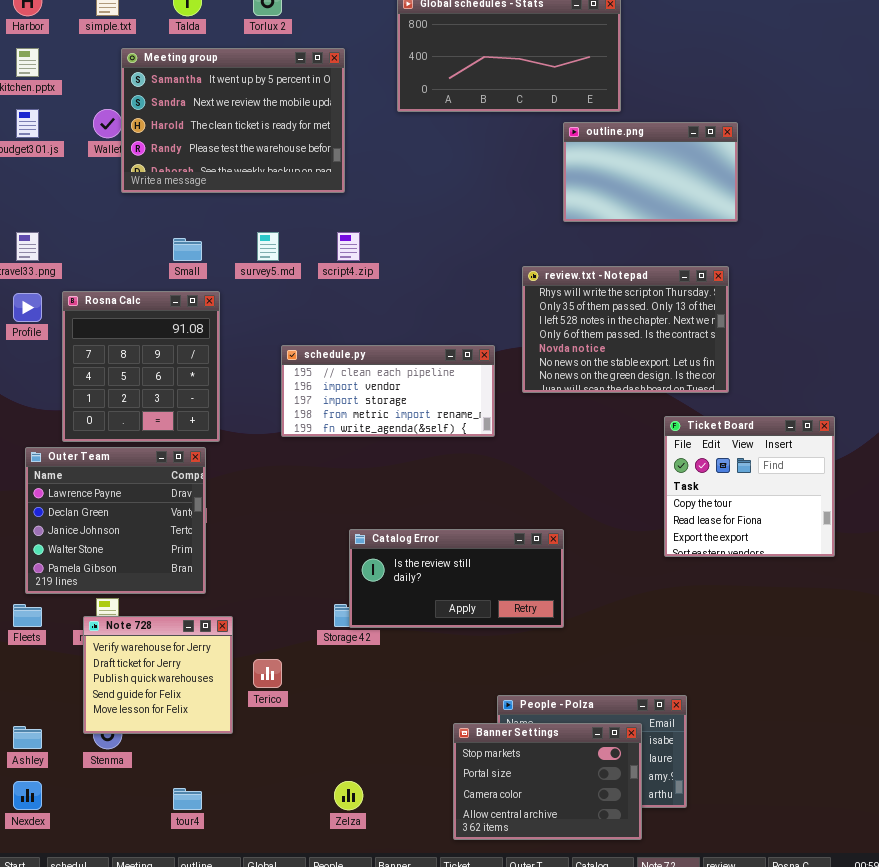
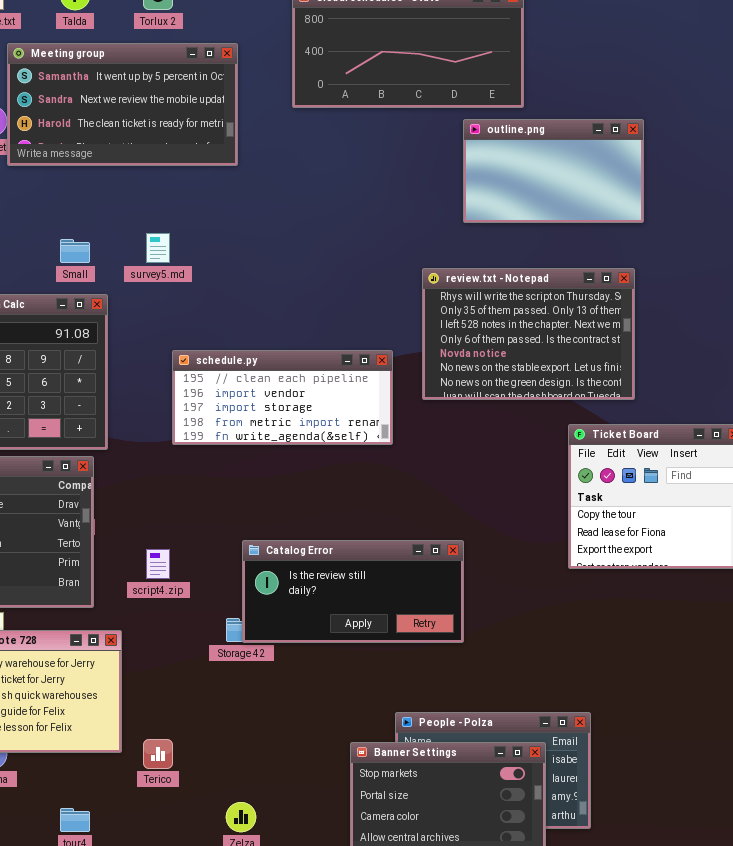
Meeting group: [121,48,345,193] -> [7,43,238,166], resized
script4.zip: [337,232,360,261] -> [146,549,170,579], moved
Terico: [253,659,282,688] -> [143,739,173,769], moved

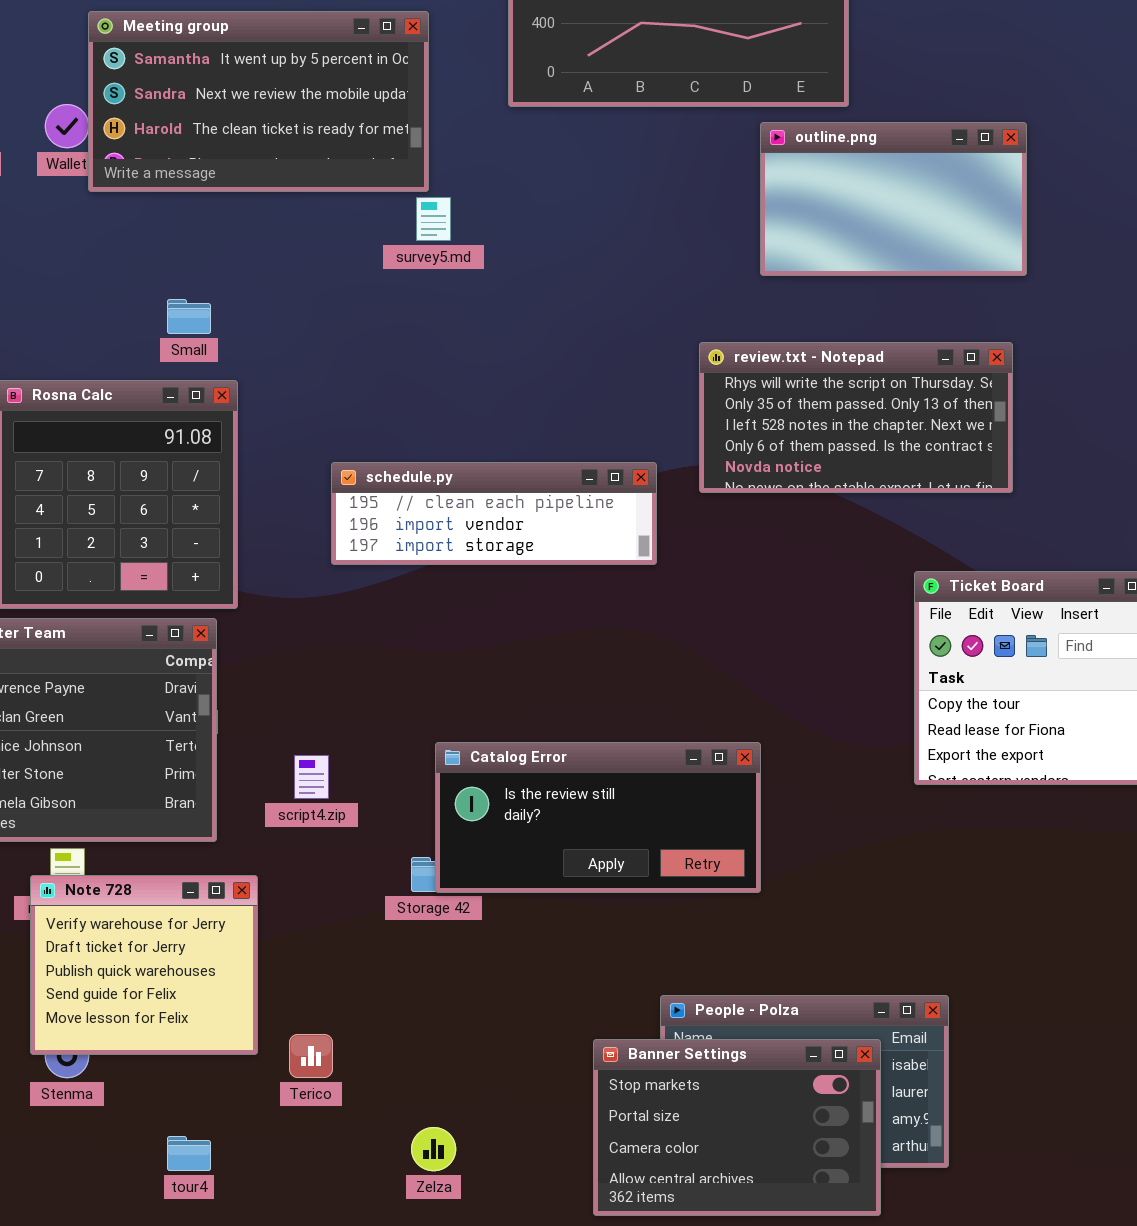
survey5.md: [146,233,170,263] -> [416,197,451,241], moved
review.txt - Notepad: [422,268,635,400] -> [699,342,1013,493], resized
schedule.py: [172,350,393,445] -> [331,462,657,565], resized

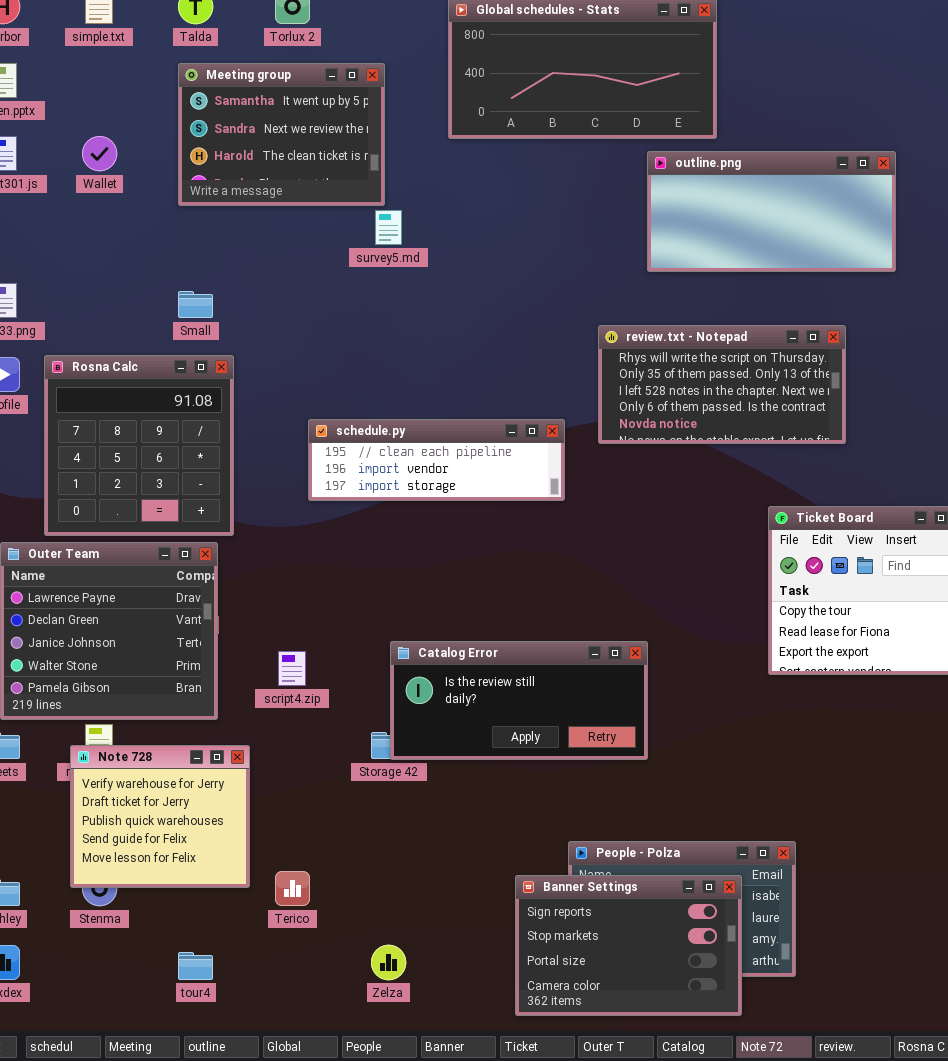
Meeting group: [88,11,429,192] -> [178,63,385,206], resized
outline.png: [760,122,1027,276] -> [647,151,896,272], resized
Banner Settings: [593,1039,881,1216] -> [515,875,742,1016], scrolled up 1 row

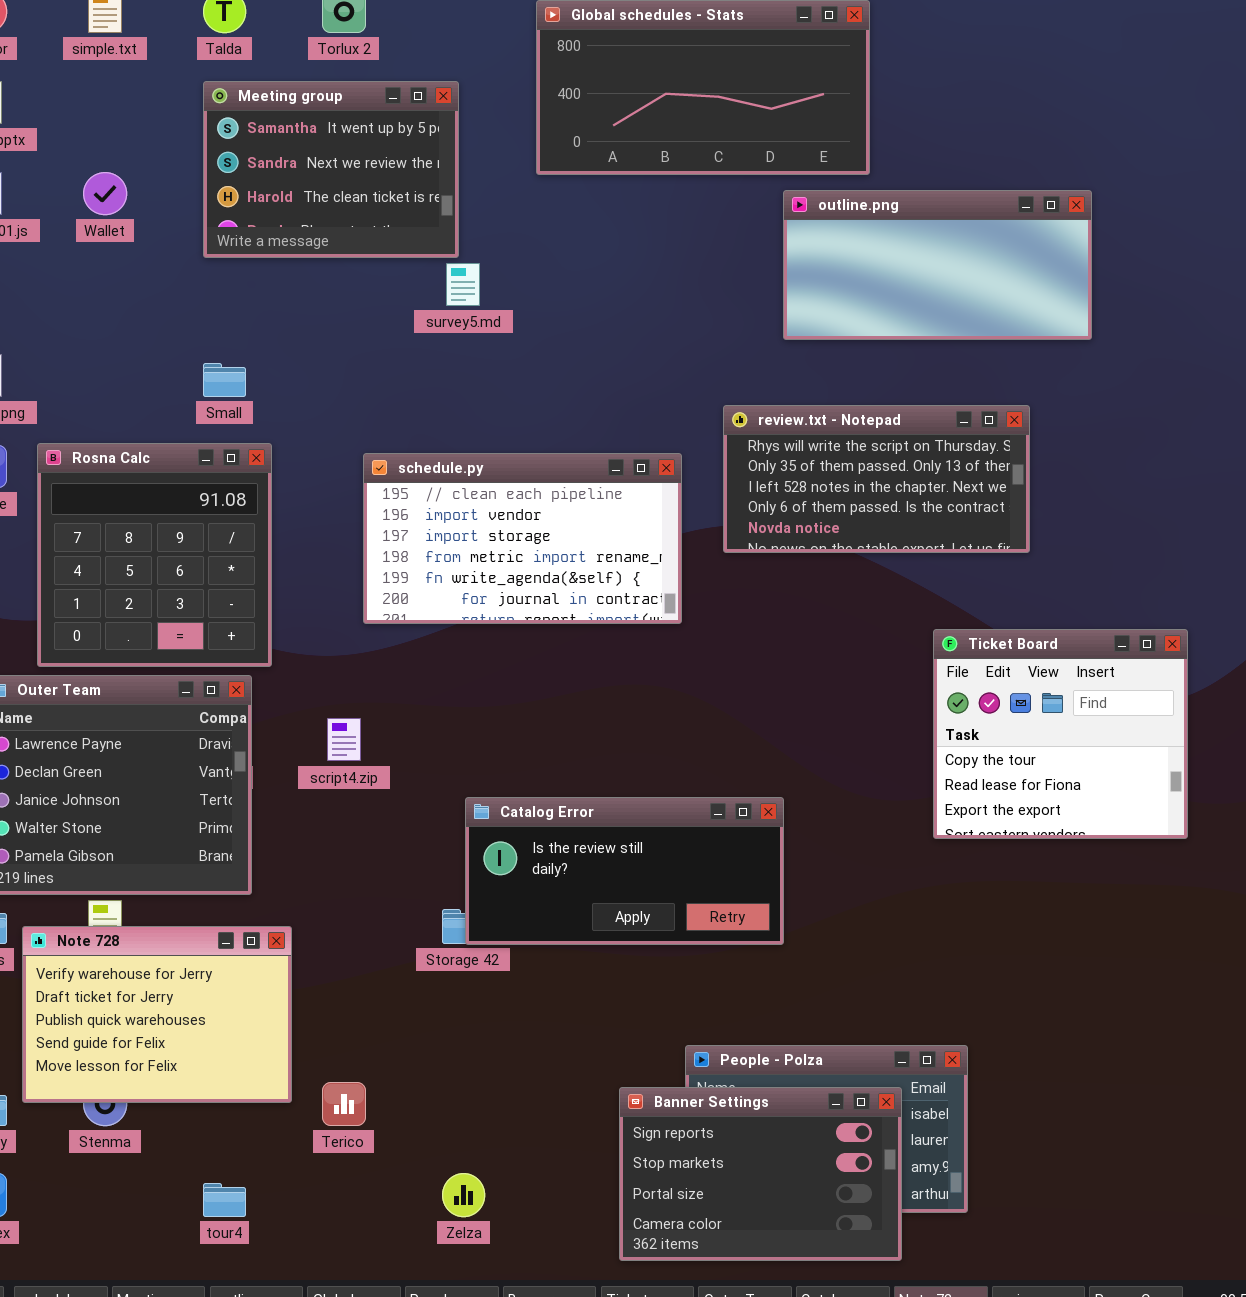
schedule.py: [308,419,565,501] -> [363,453,682,624], resized
script4.zip: [278,651,306,686] -> [327,718,361,761], moved
Note 728: [70,745,250,888] -> [22,926,292,1103], resized

